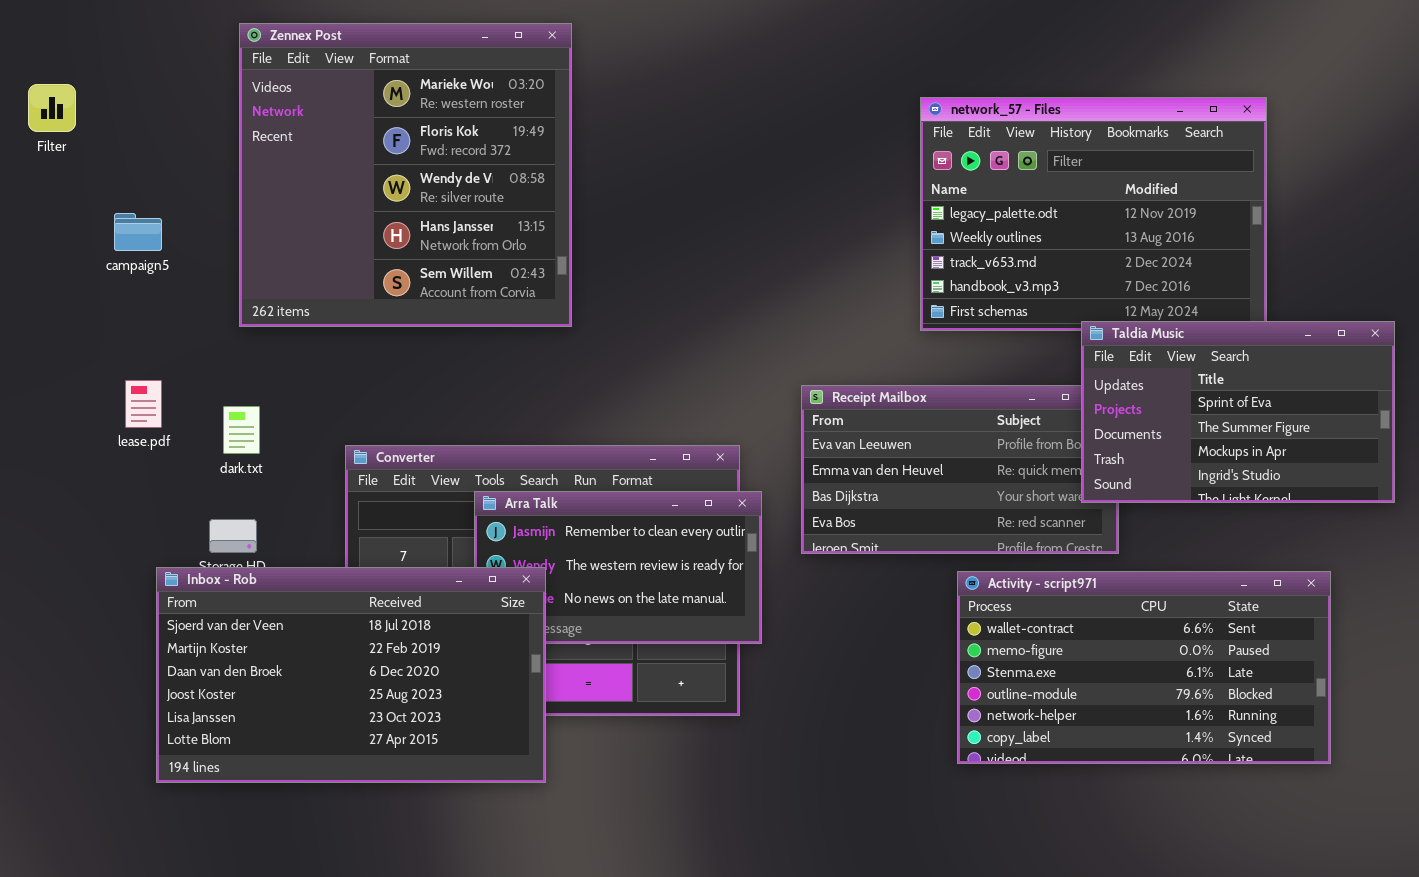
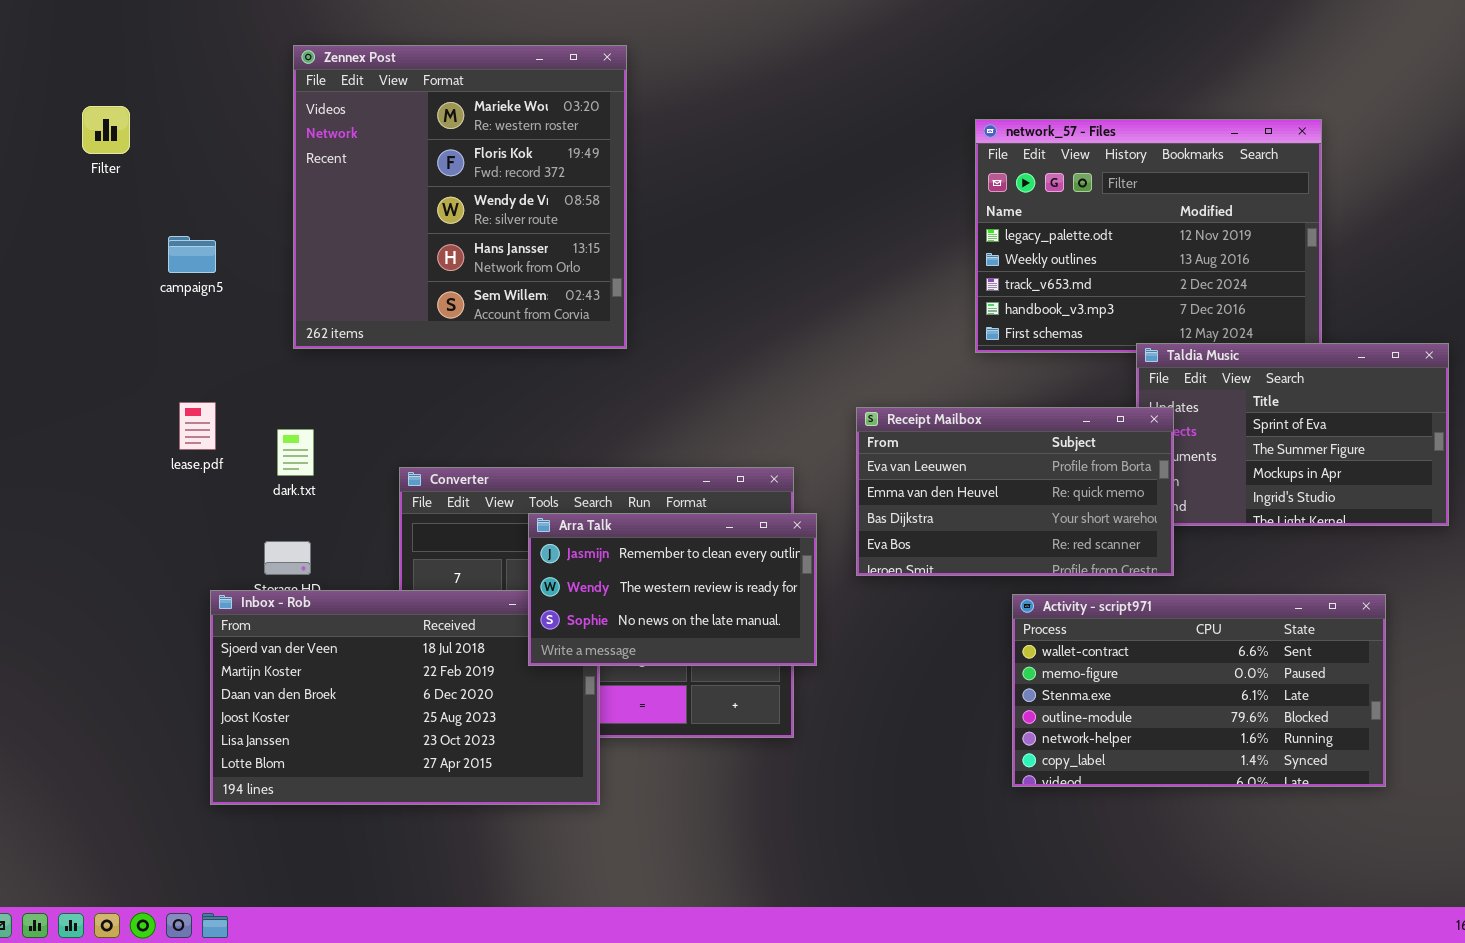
Receipt Mailbox: [801,385,1119,554] -> [856,407,1174,576], raised
Arra Talk: [474,491,762,644] -> [528,513,817,666], raised

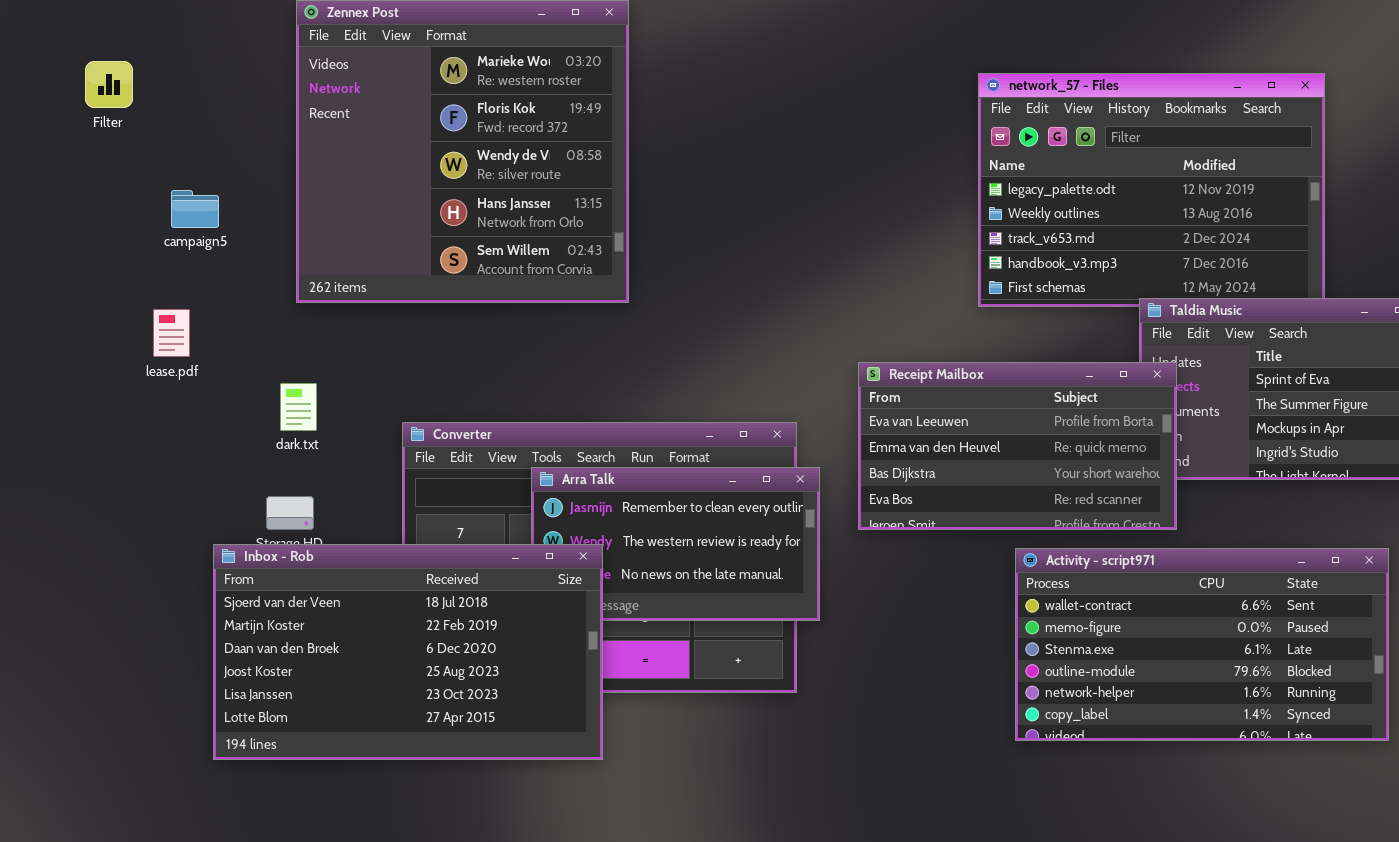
lease.pdf: [179,402,216,450] -> [153,309,190,357], moved
Inbox - Rob: [210,590,600,805] -> [213,544,603,760], raised

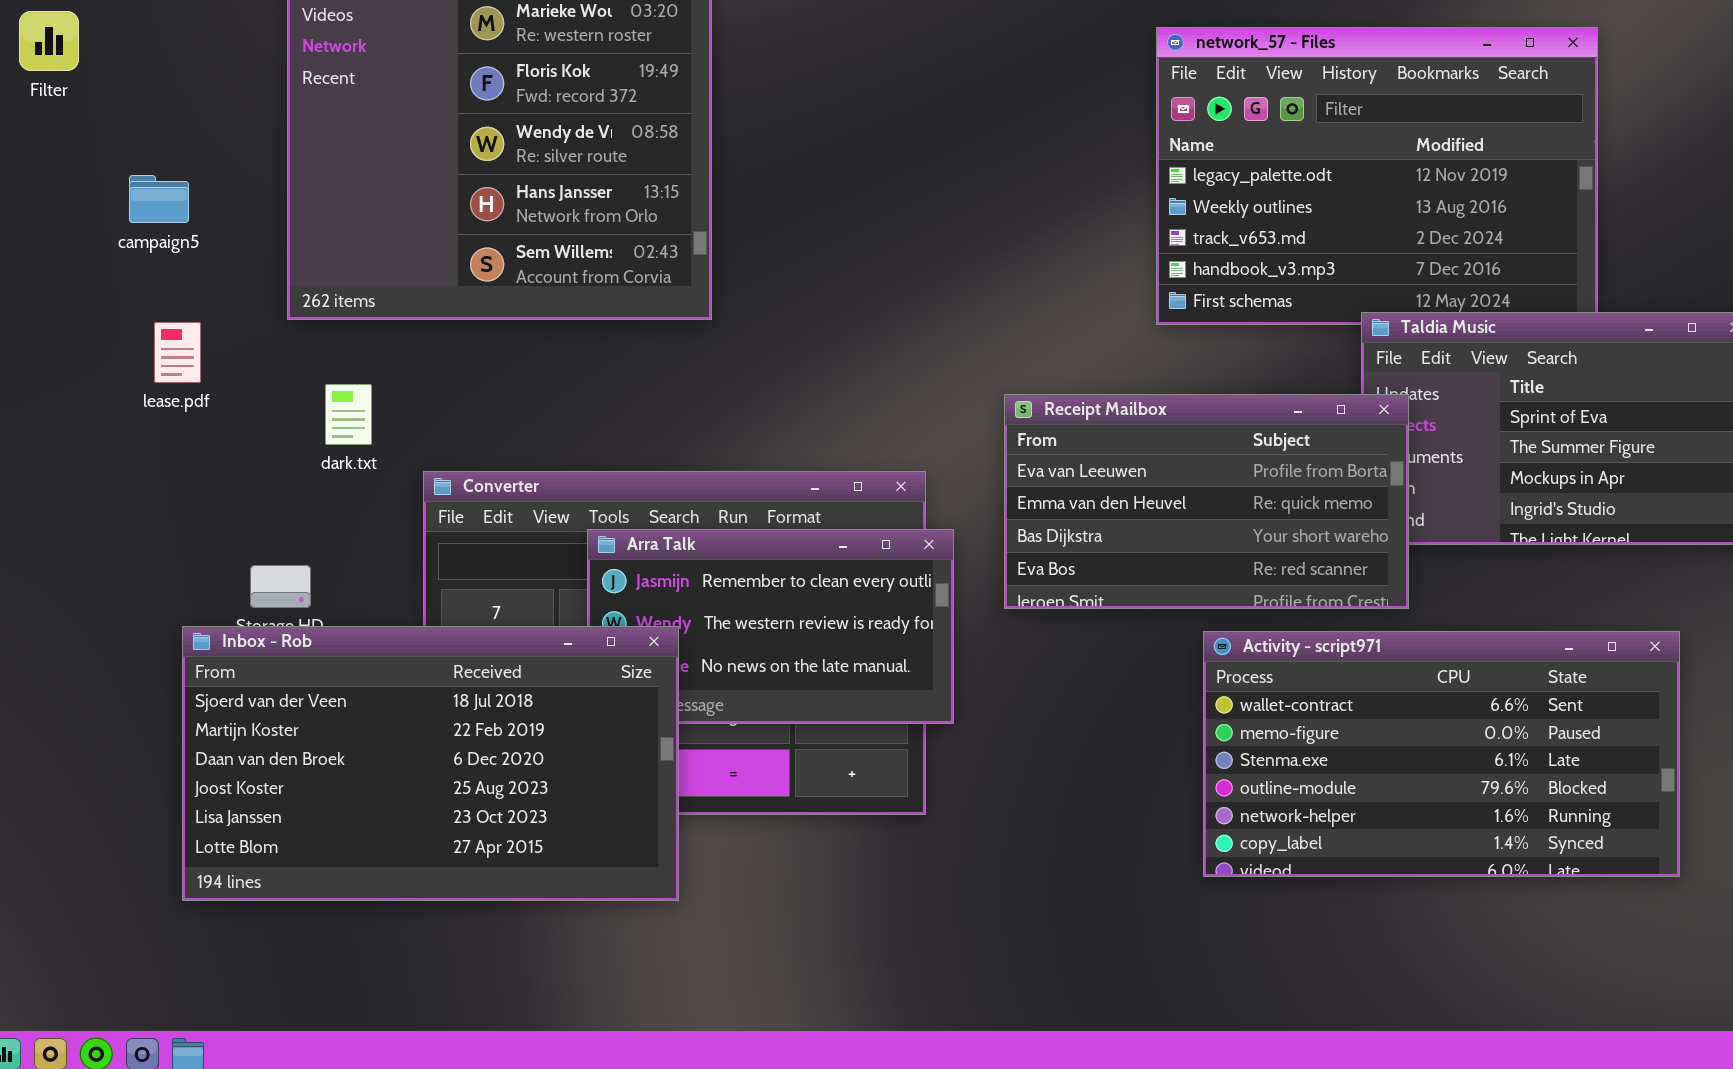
lease.pdf: [153,309,190,357] -> [154,322,201,383], moved
dark.txt: [280,383,317,431] -> [325,384,372,445], moved

